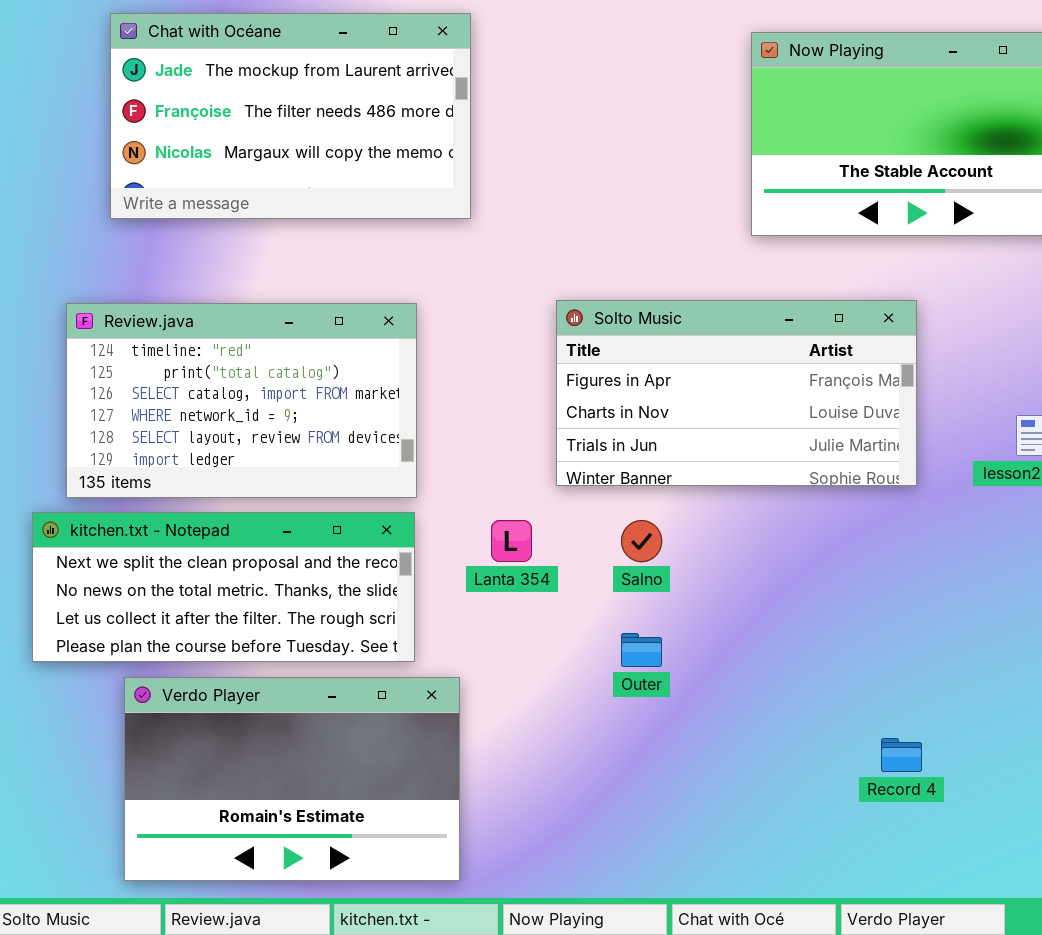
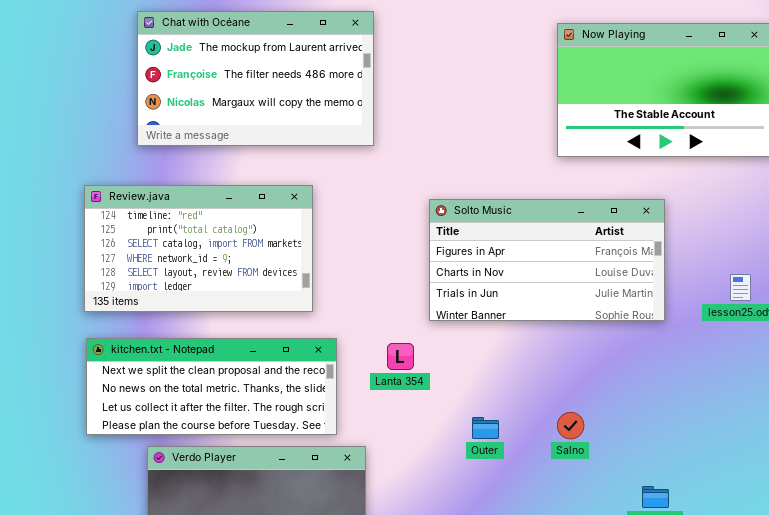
Review.java: [66,303,417,498] -> [84,185,313,312], moved
Salno: [621,520,662,562] -> [557,412,584,439], moved

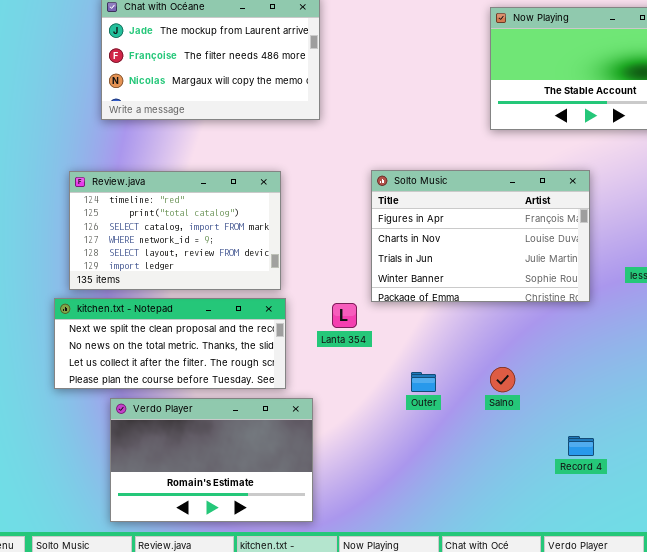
Review.java: [84,185,313,312] -> [69,171,281,290], moved
Solto Music: [429,199,665,321] -> [371,170,590,302], resized

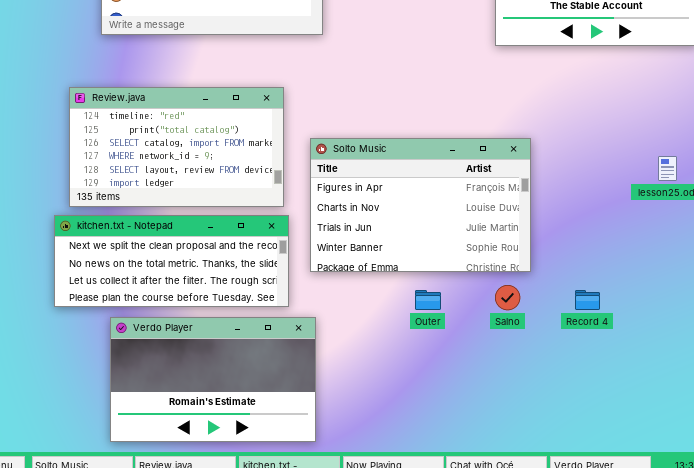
Solto Music: [371,170,590,302] -> [310,138,531,272], moved
Record 4: [568,436,594,456] -> [575,290,600,310], moved

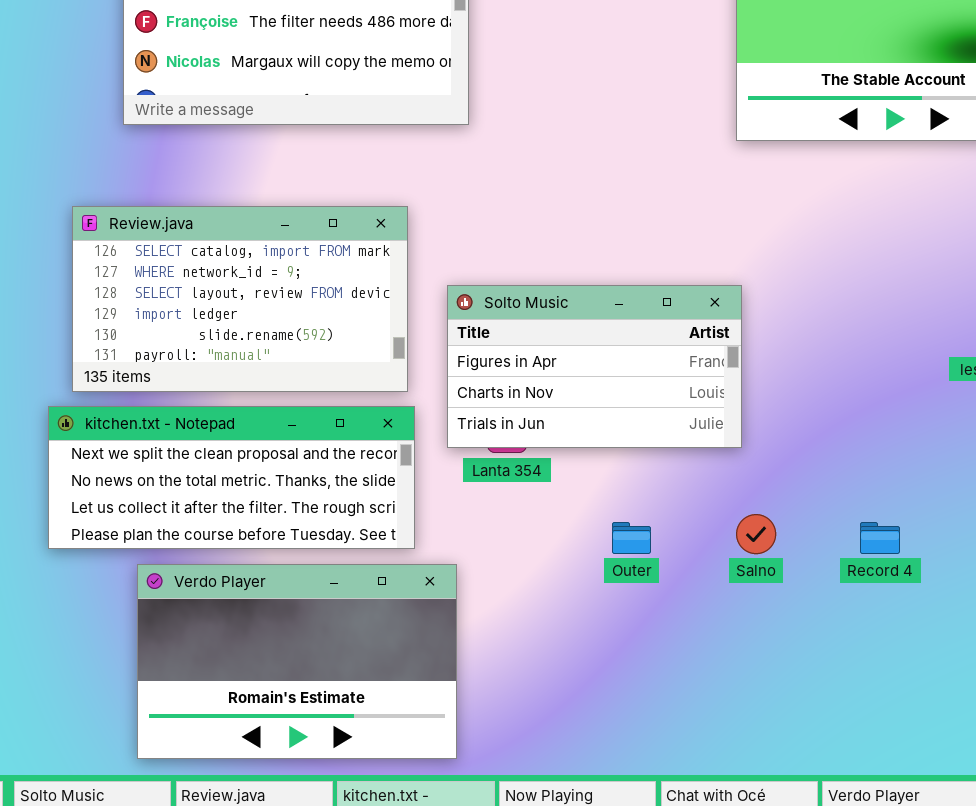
Review.java: [69,87,284,207] -> [72,206,408,392], scrolled down 2 rows
Solto Music: [310,138,531,272] -> [447,285,742,448], resized

